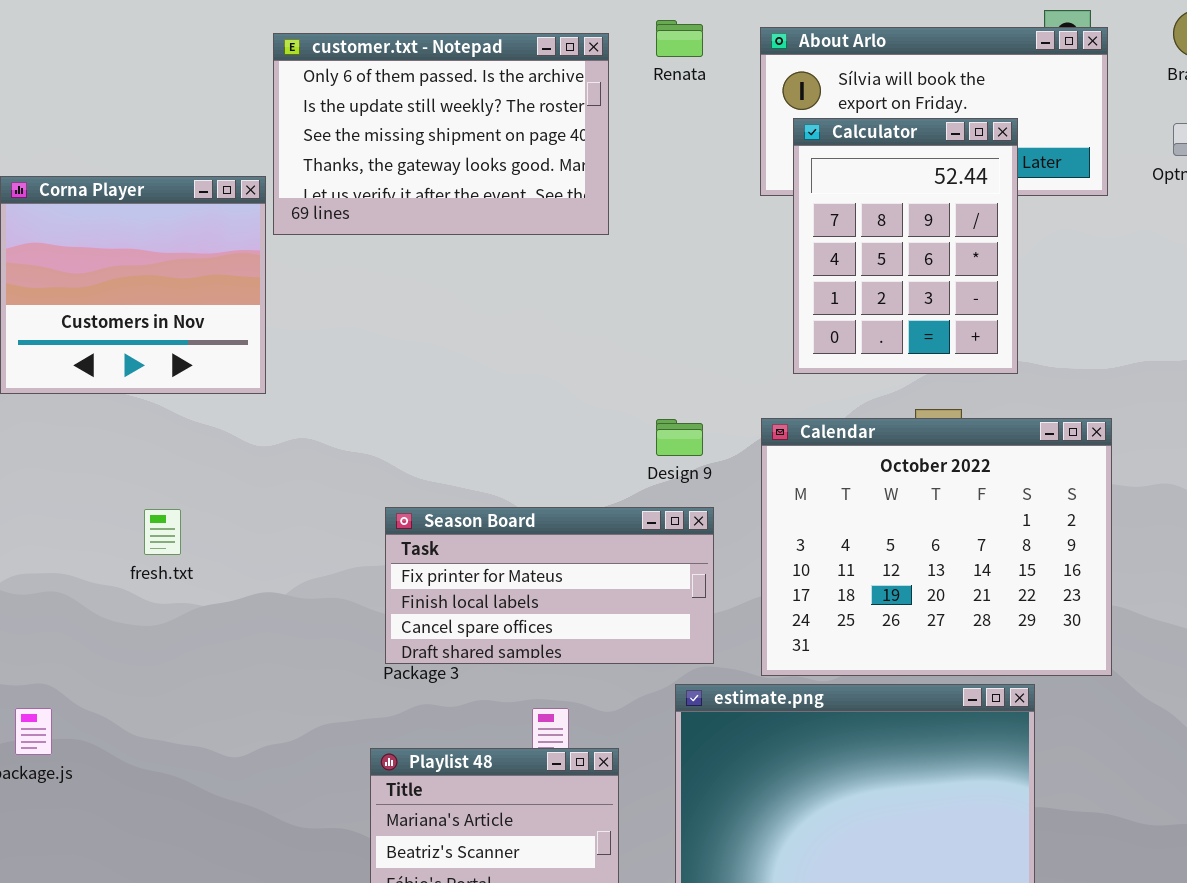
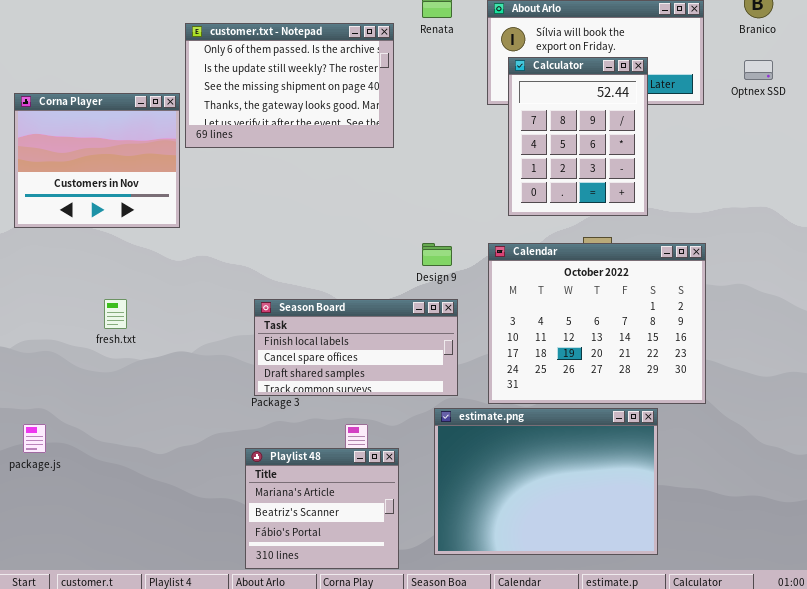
customer.txt - Notepad: [273,33,609,235] -> [185,23,394,148], moved
Season Board: [385,507,714,664] -> [254,299,458,396], scrolled down 1 row

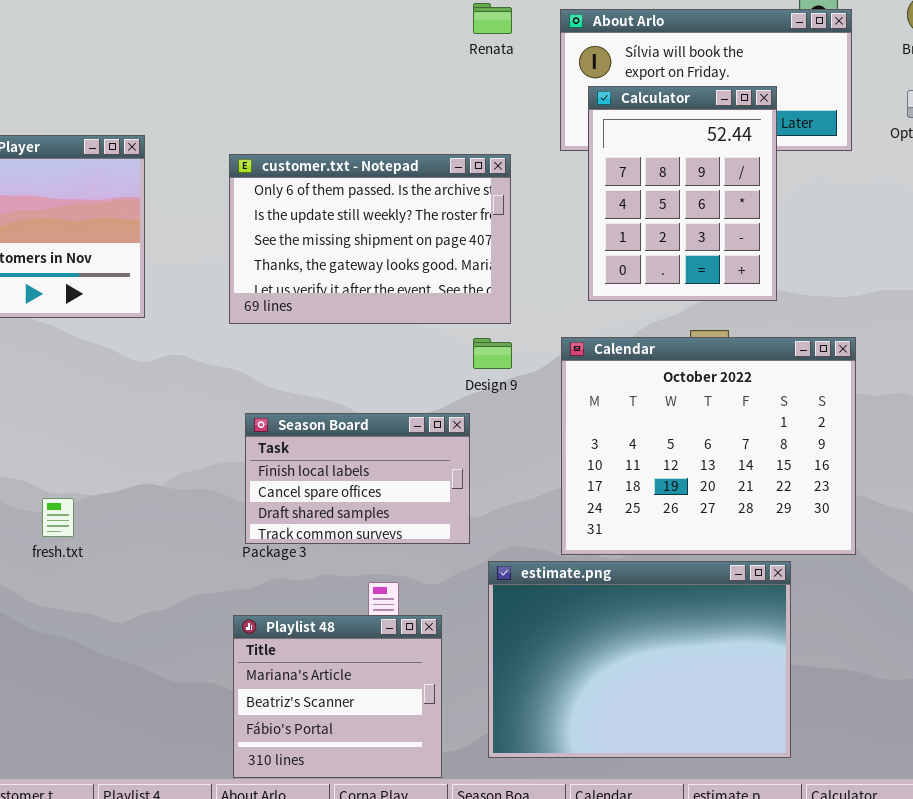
customer.txt - Notepad: [185,23,394,148] -> [229,154,511,324], moved
Season Board: [254,299,458,396] -> [245,413,470,544], resized
fresh.txt: [104,299,127,329] -> [42,498,74,537], moved

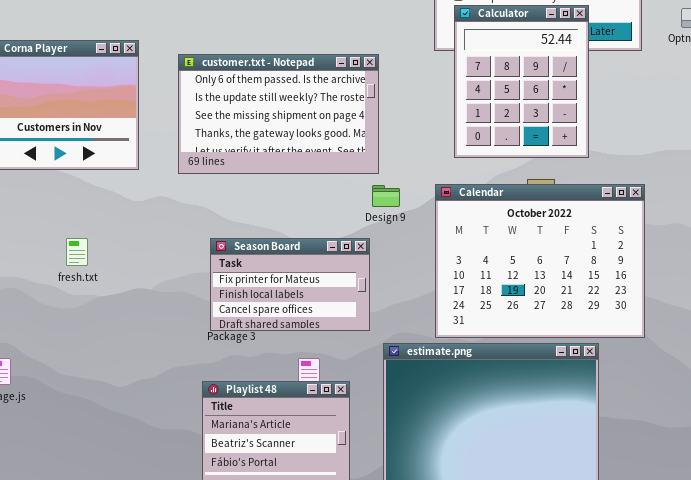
customer.txt - Notepad: [229,154,511,324] -> [178,54,379,174], moved
Season Board: [245,413,470,544] -> [210,238,370,331], scrolled up 1 row
fresh.txt: [42,498,74,537] -> [66,238,88,266], moved

